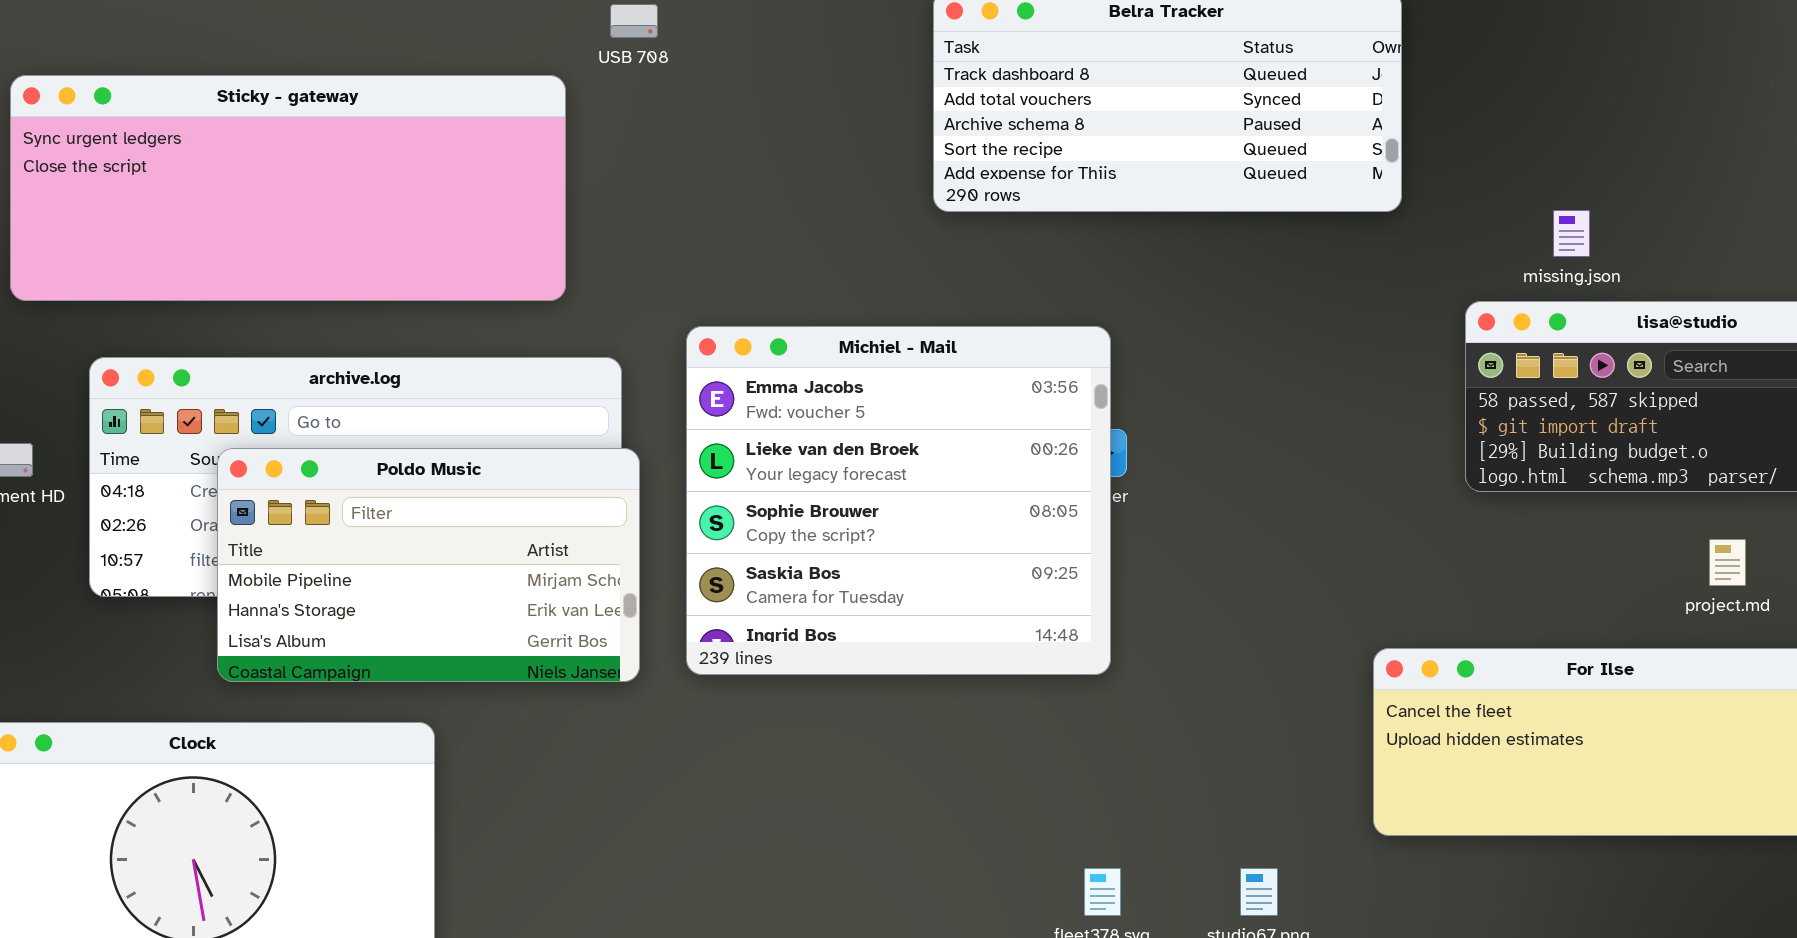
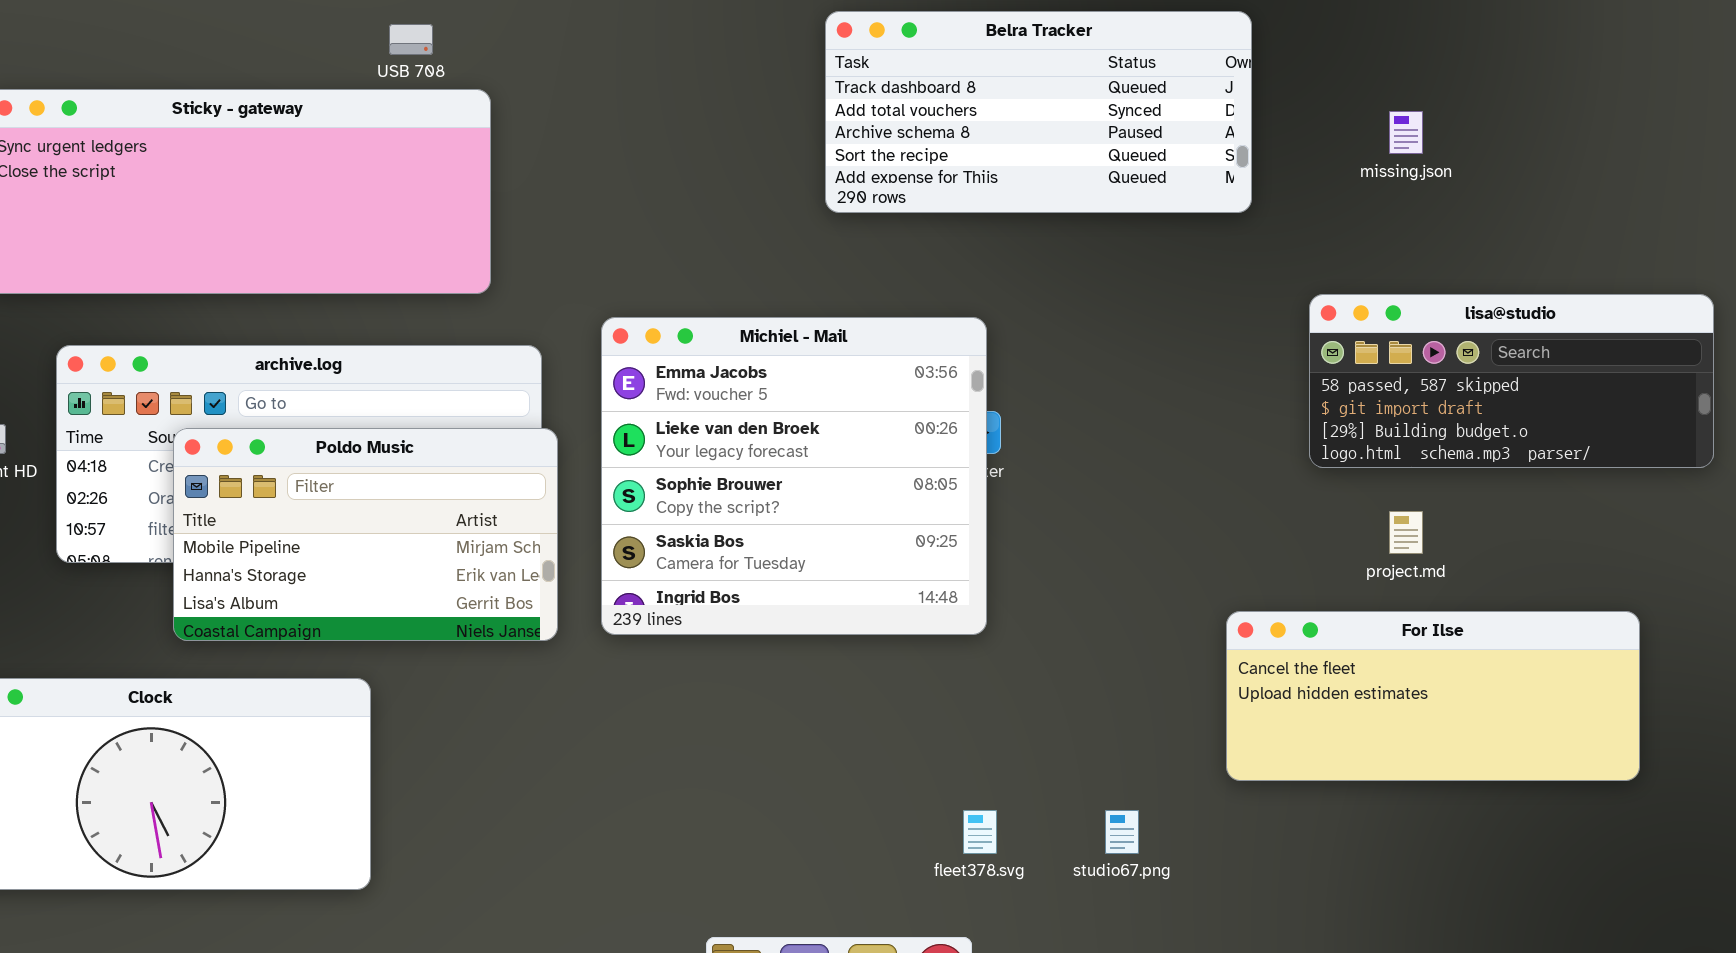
USB 708: [610,4,658,38] -> [389,24,433,55], moved
missing.json: [1553,210,1590,257] -> [1389,111,1423,154], moved
project.md: [1709,539,1746,586] -> [1389,511,1423,554], moved

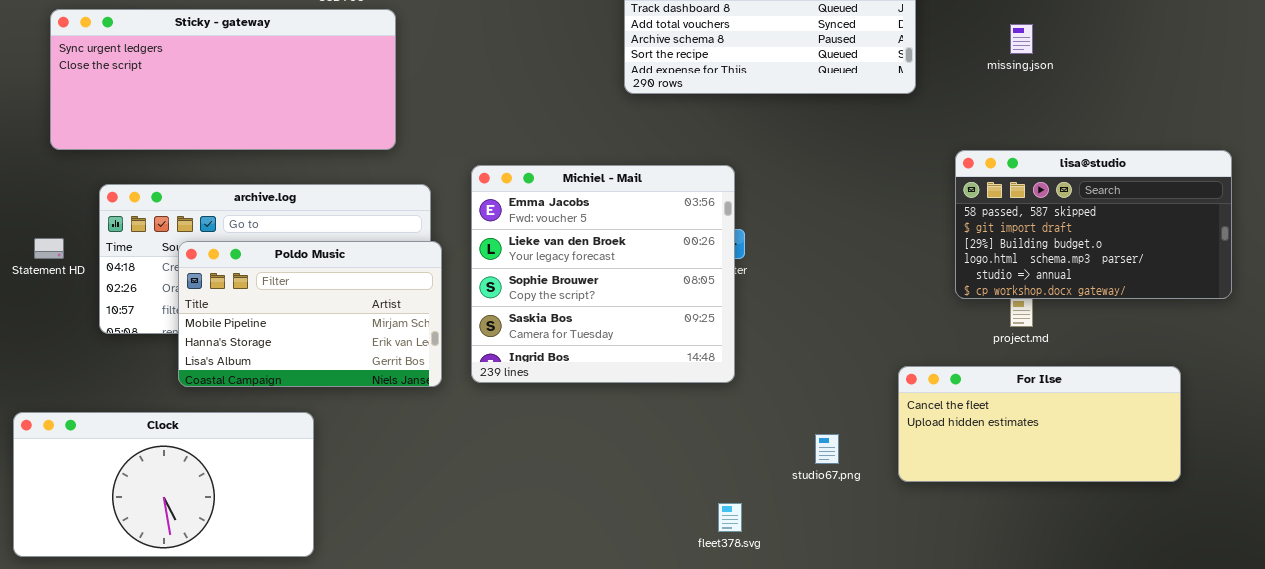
lisa@studio: [1309,294,1714,468] -> [955,150,1232,299], resized
studio67.png: [1105,810,1139,854] -> [815,434,839,464], moved

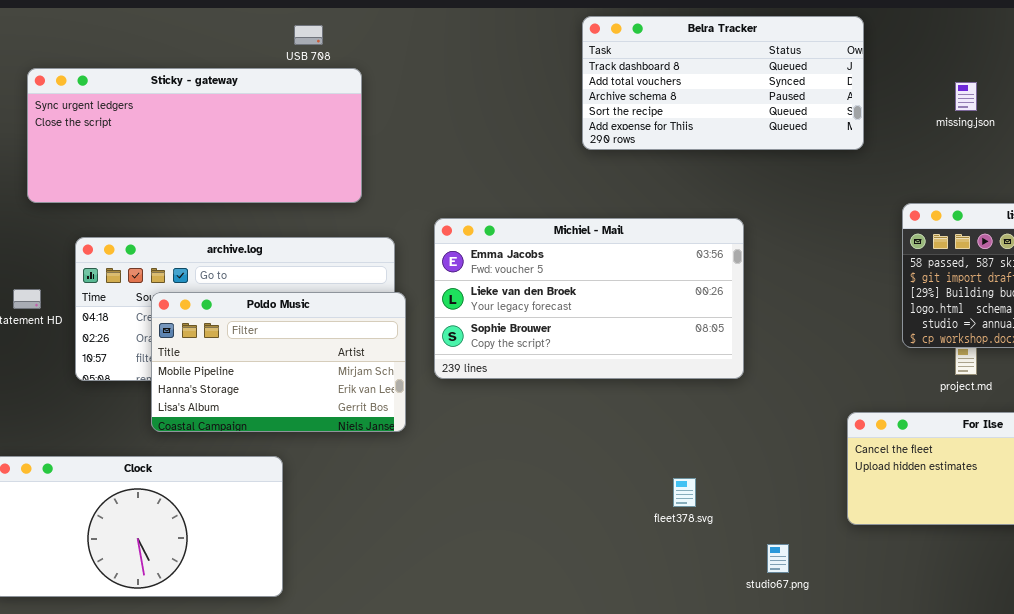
Michiel - Mail: [471,165,735,383] -> [434,218,744,379], resized
studio67.png: [815,434,839,464] -> [767,544,789,573], moved
fleet378.svg: [718,503,742,532] -> [673,478,696,507], moved

